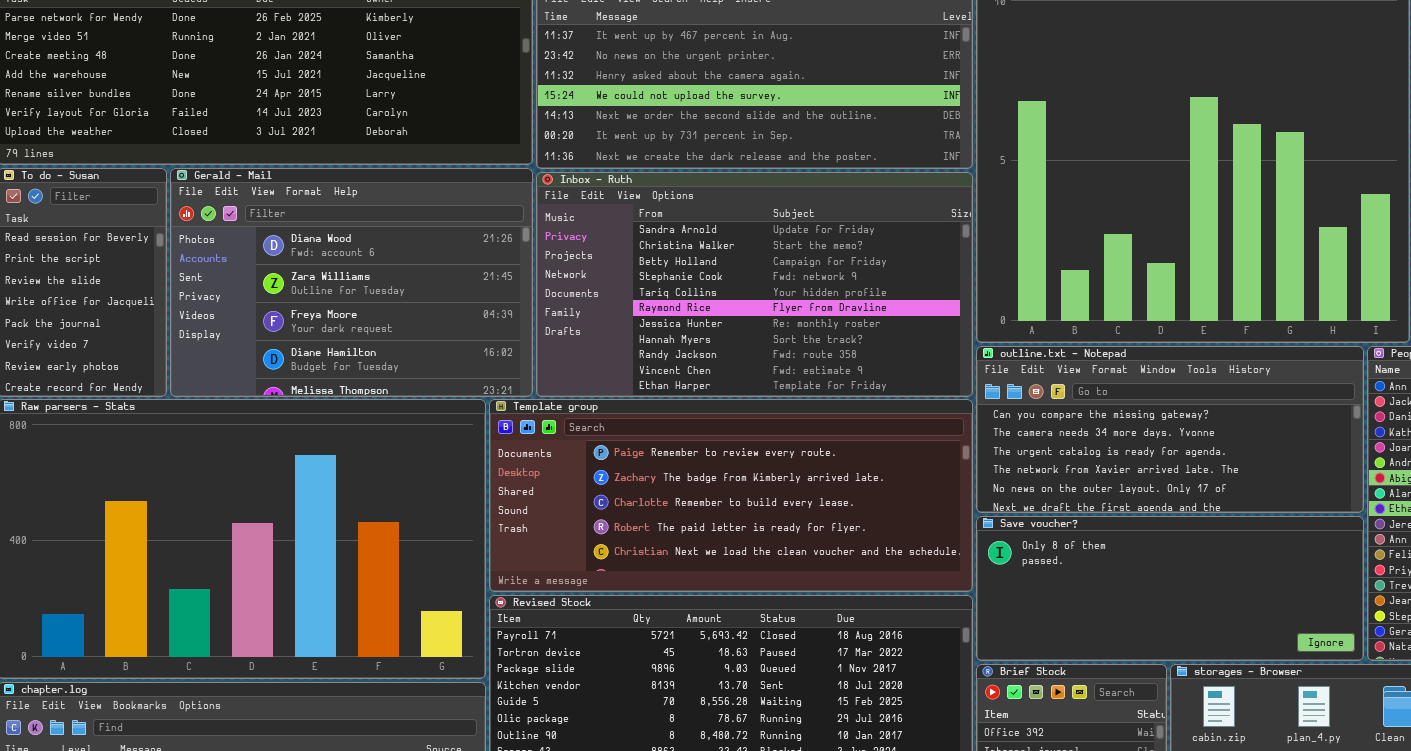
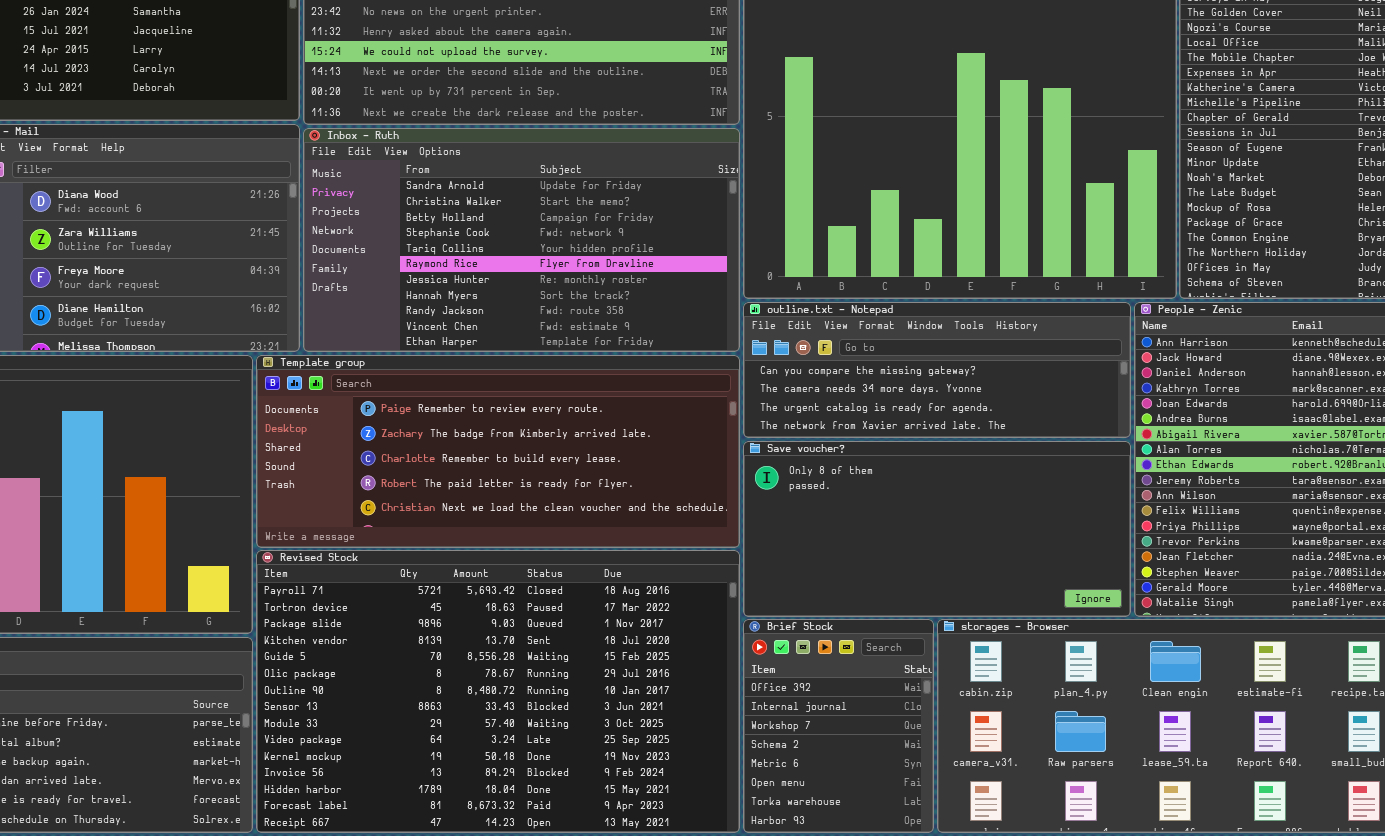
outline.txt - Notepad: [976,346,1364,513] -> [743,302,1131,438], resized
Save voucher?: [976,516,1364,661] -> [743,441,1131,617], resized

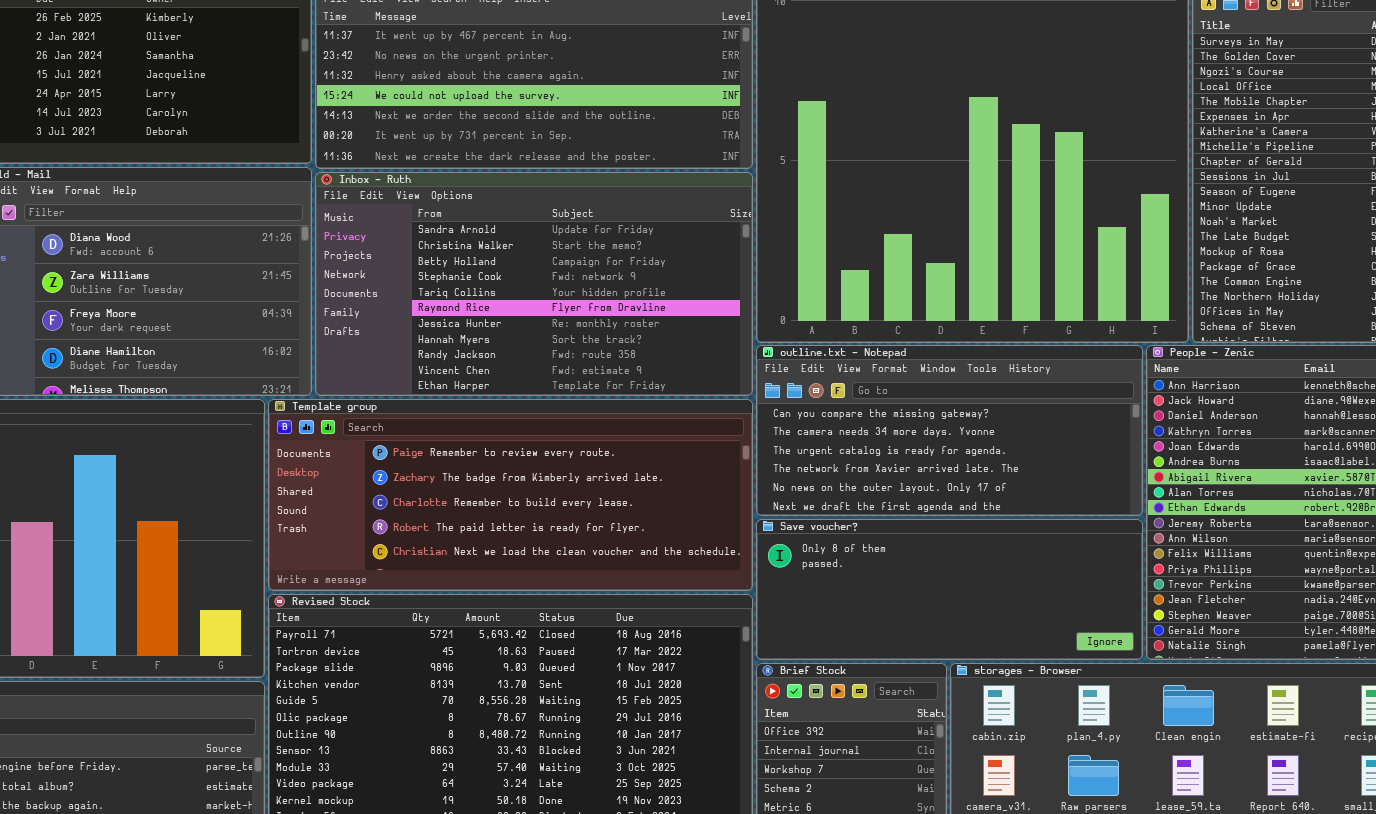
outline.txt - Notepad: [743,302,1131,438] -> [756,345,1143,516], resized
Save voucher?: [743,441,1131,617] -> [756,519,1143,660], resized

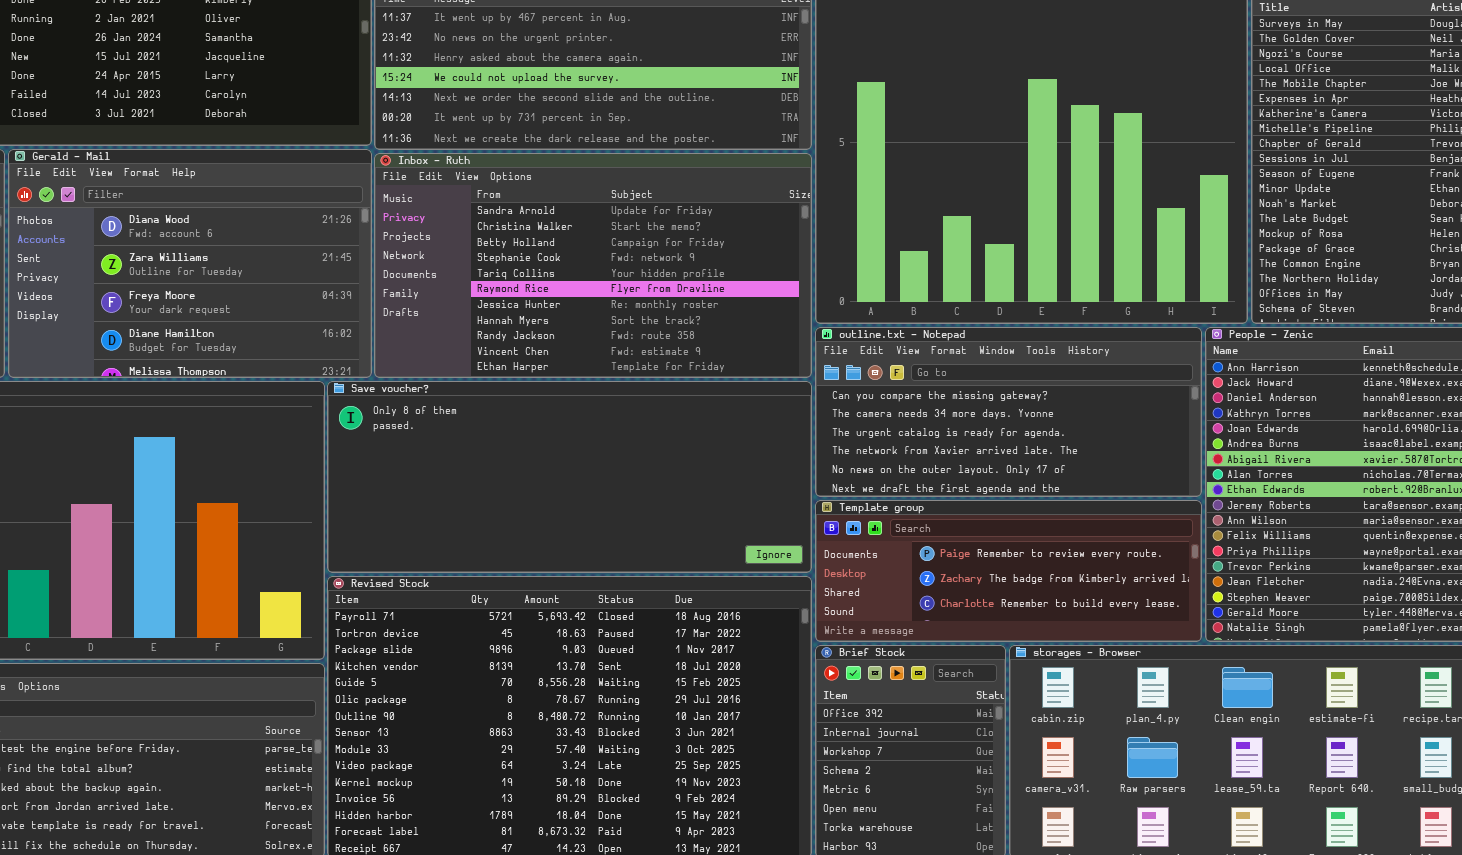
Template group: [268,399,753,591] -> [815,500,1202,642], moved, resized
Save voucher?: [756,519,1143,660] -> [327,381,812,573], moved, resized

